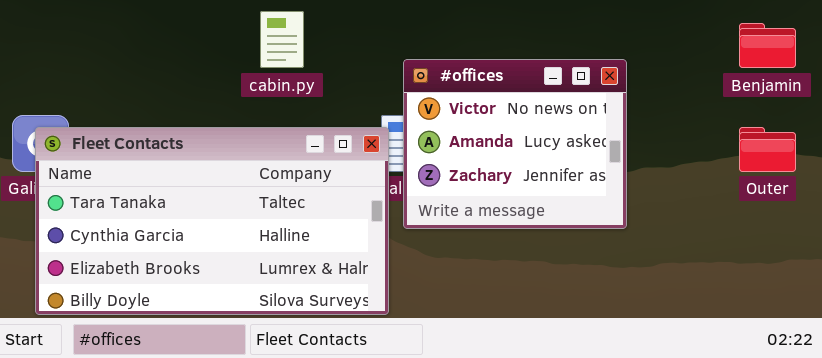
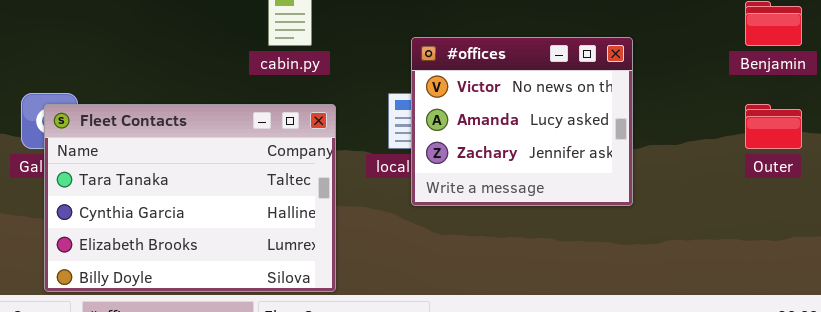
Fleet Contacts: [35,127,389,315] -> [44,104,336,292], resized

